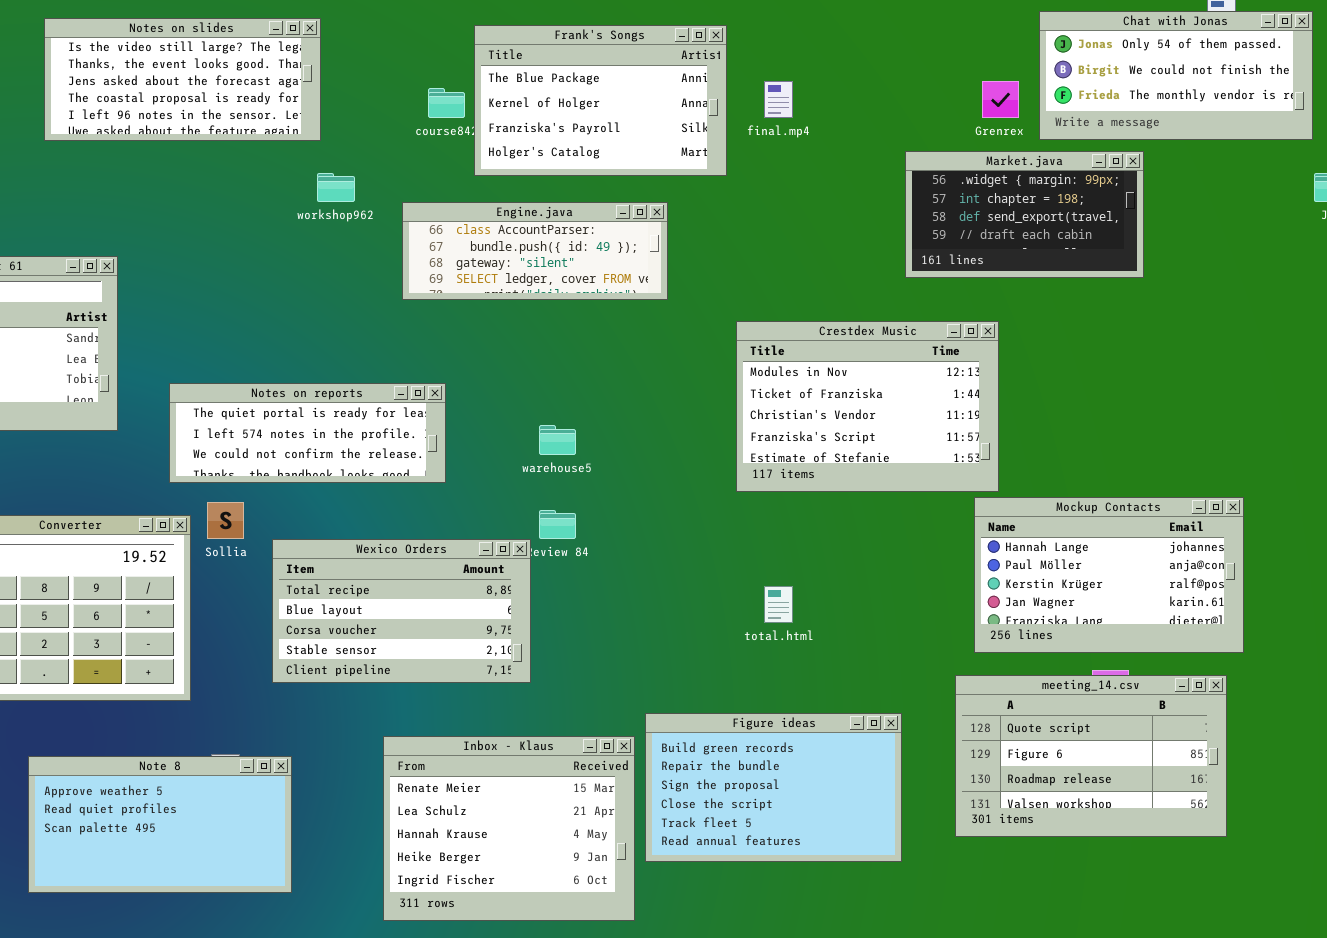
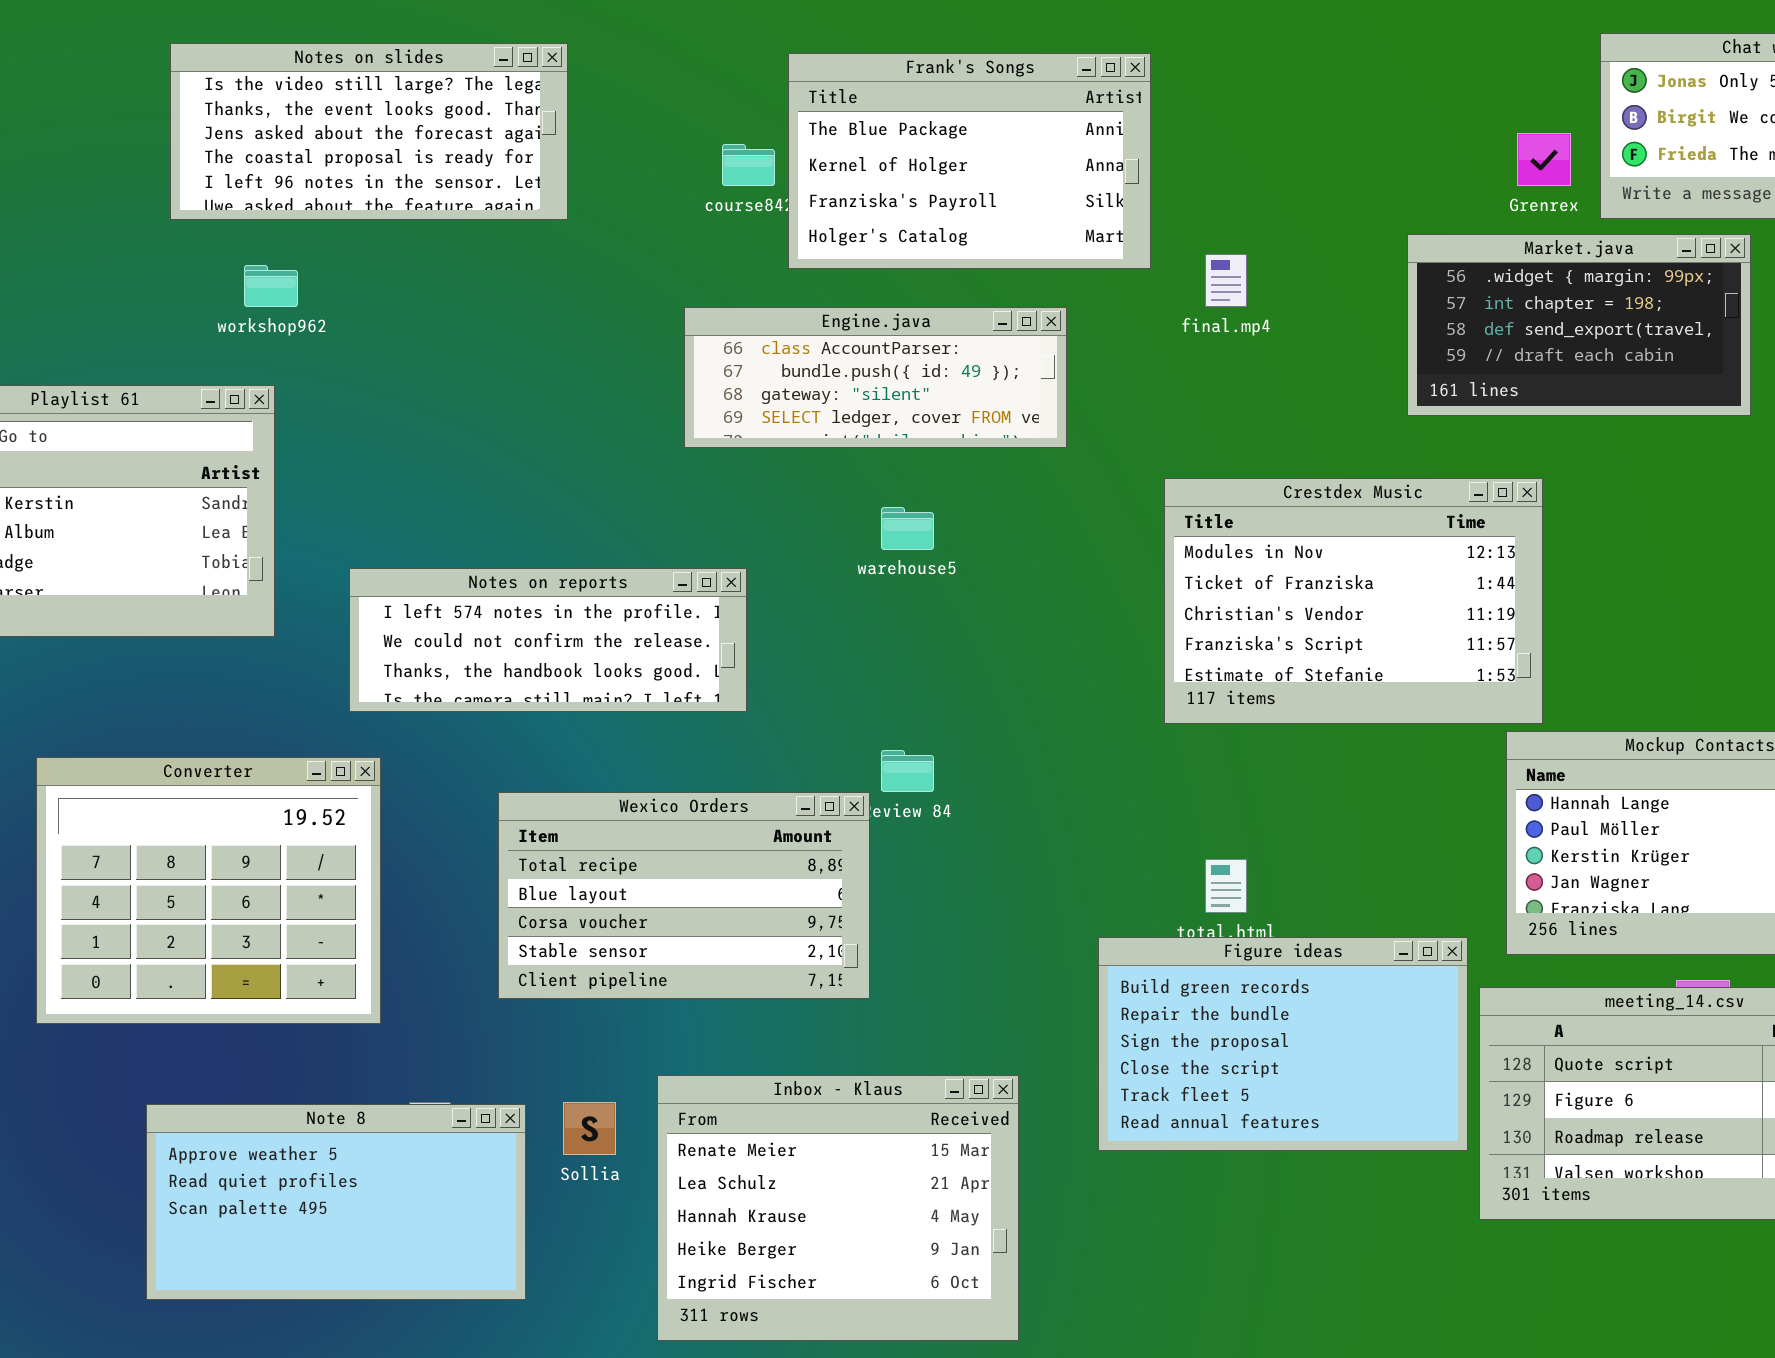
final.mp4: [764,81,793,118] -> [1205,254,1247,307], moved
workshop962: [317,173,355,202] -> [244,265,298,307], moved
Notes on reports: [169,383,446,483] -> [349,568,747,712], scrolled down 1 row
warehouse5: [539,425,576,455] -> [881,507,934,550], moved
Sollia: [207,502,244,539] -> [563,1102,616,1155], moved
Figure ideas: [645,713,902,862] -> [1098,937,1468,1151], moved

